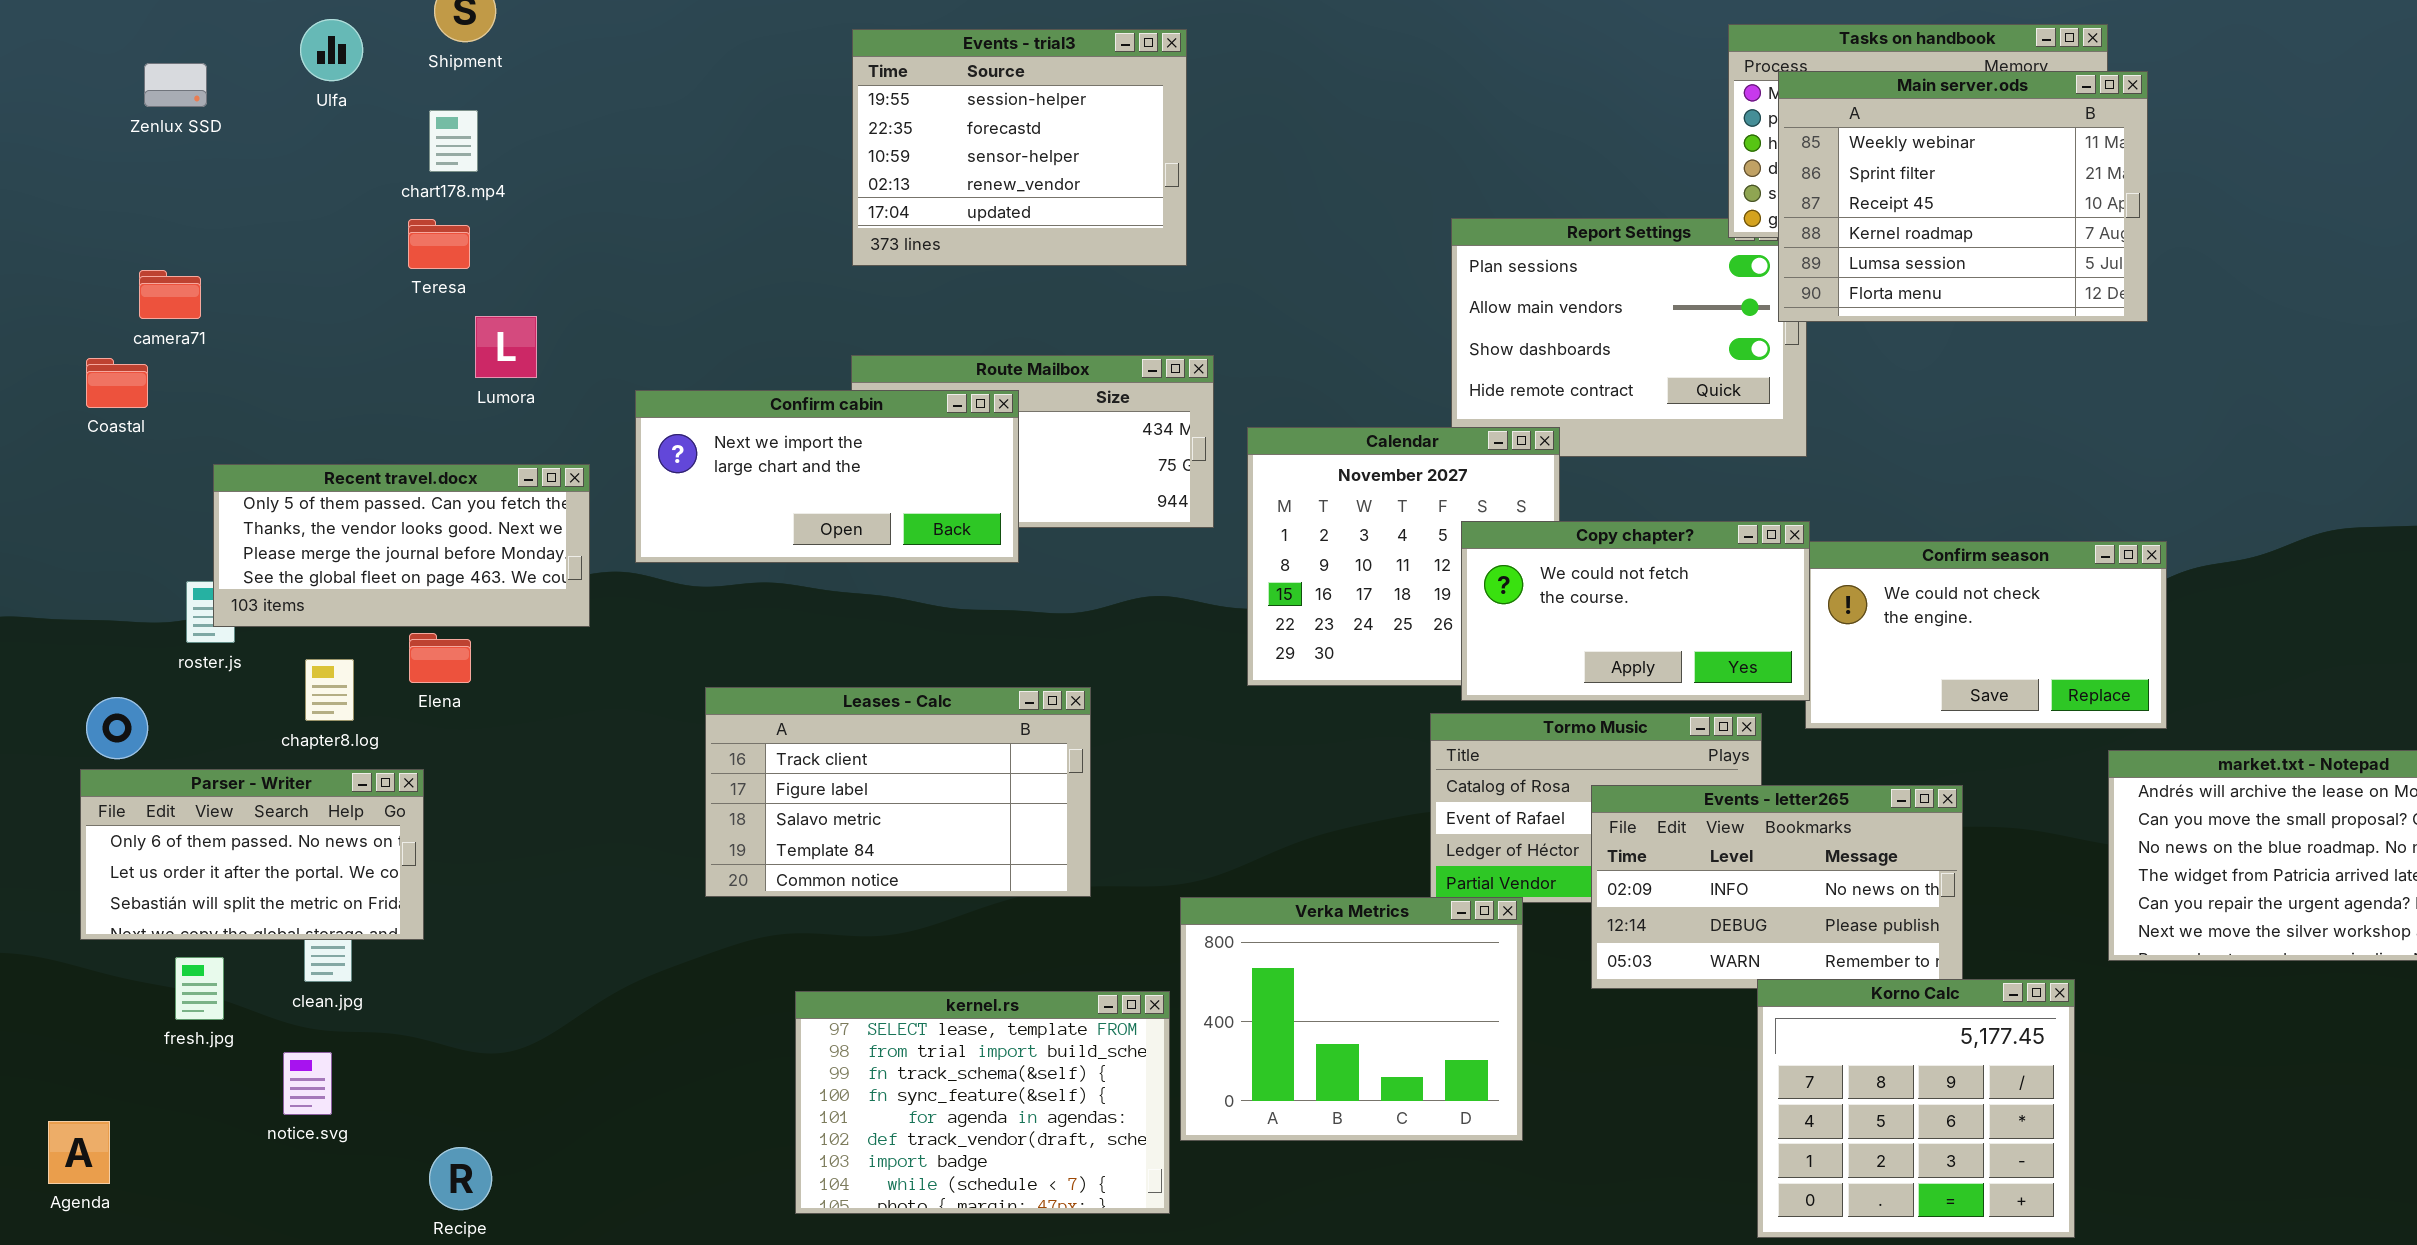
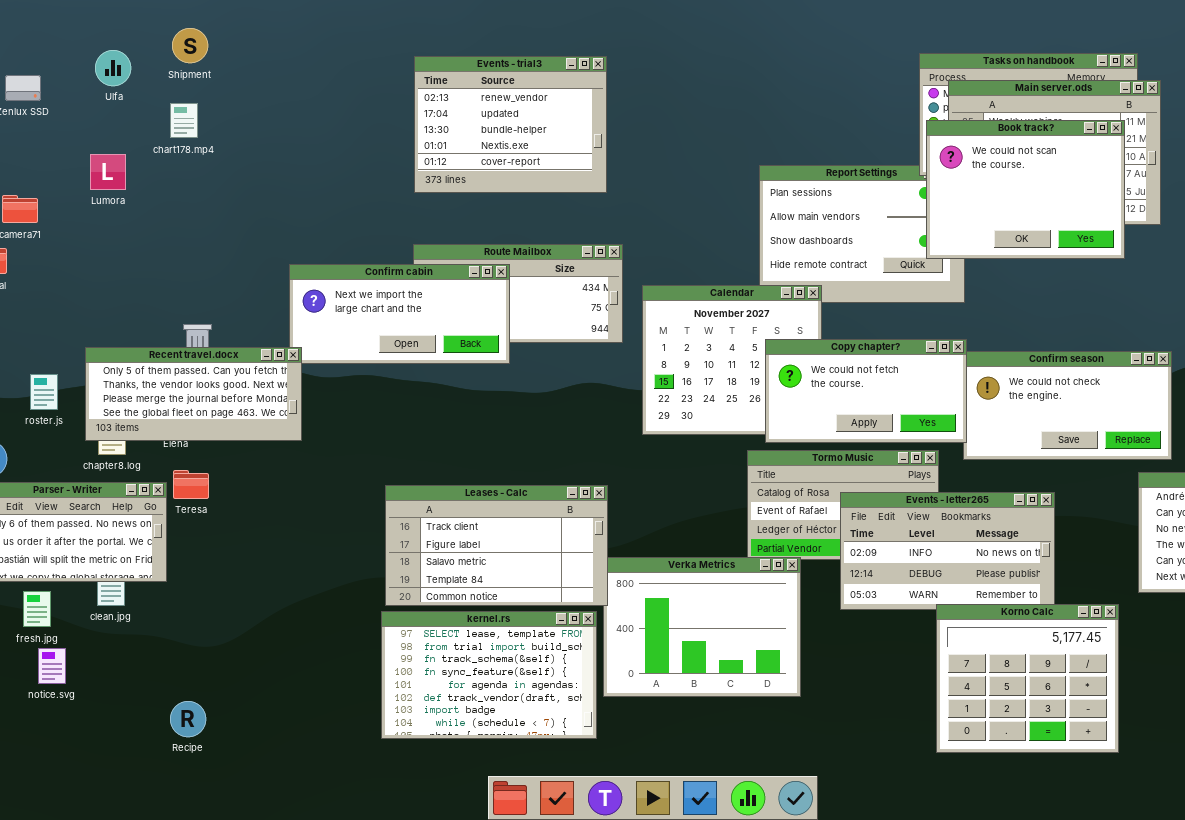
Events - trial3: [852,29,1187,266] -> [414,56,607,193], scrolled down 3 rows
Book track?: none -> [926,120,1125,259], opened
Teresa: [408,219,470,269] -> [173,470,209,499], moved
Lumora: [475,316,537,378] -> [90,154,126,190], moved
Recent travel.docx: [213,464,590,627] -> [85,347,302,441], moved
Leases - Calc: [705,687,1091,897] -> [385,485,608,606], moved
notice.svg: [283,1052,332,1115] -> [38,648,66,684], moved

